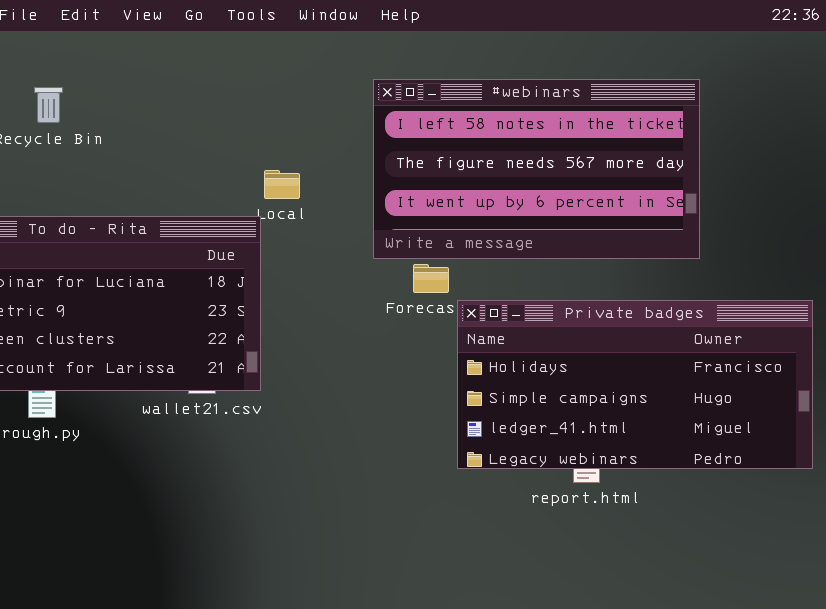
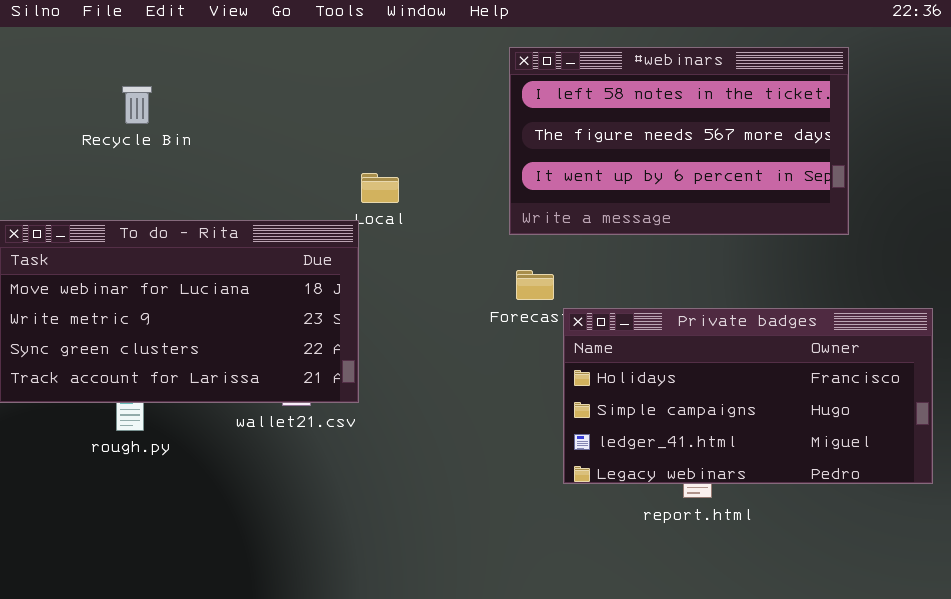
#webinars: [373,79,700,259] -> [509,47,849,235], moved

